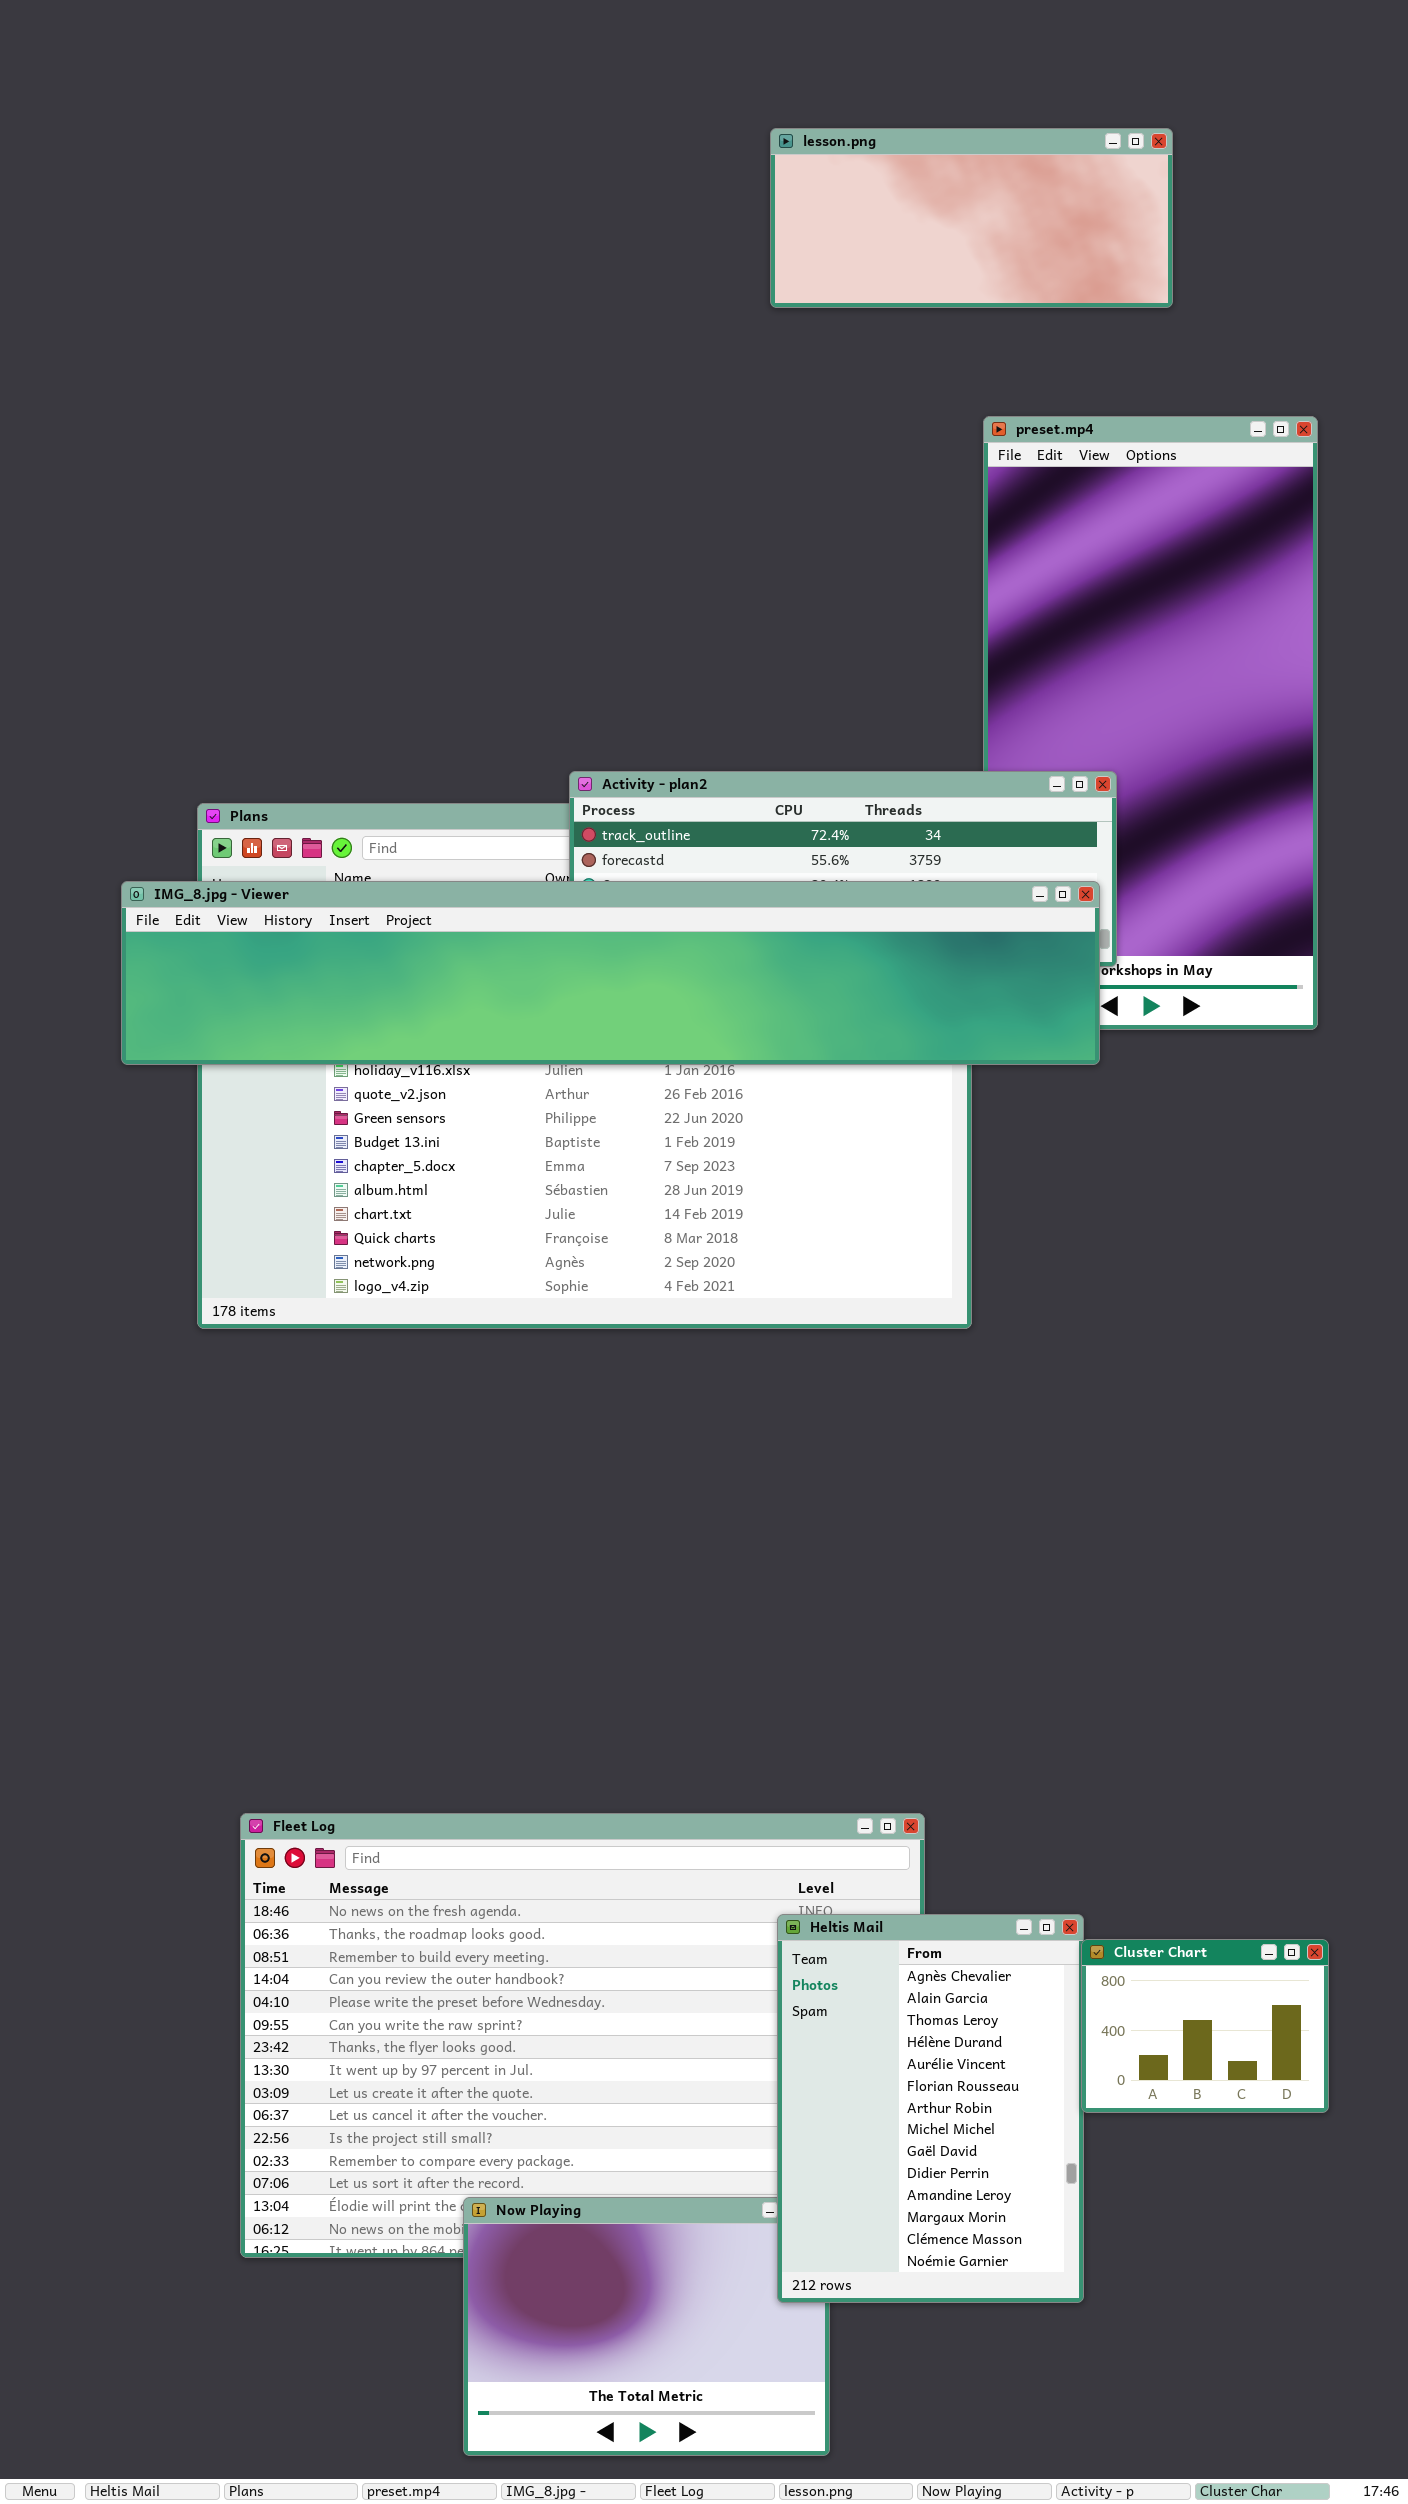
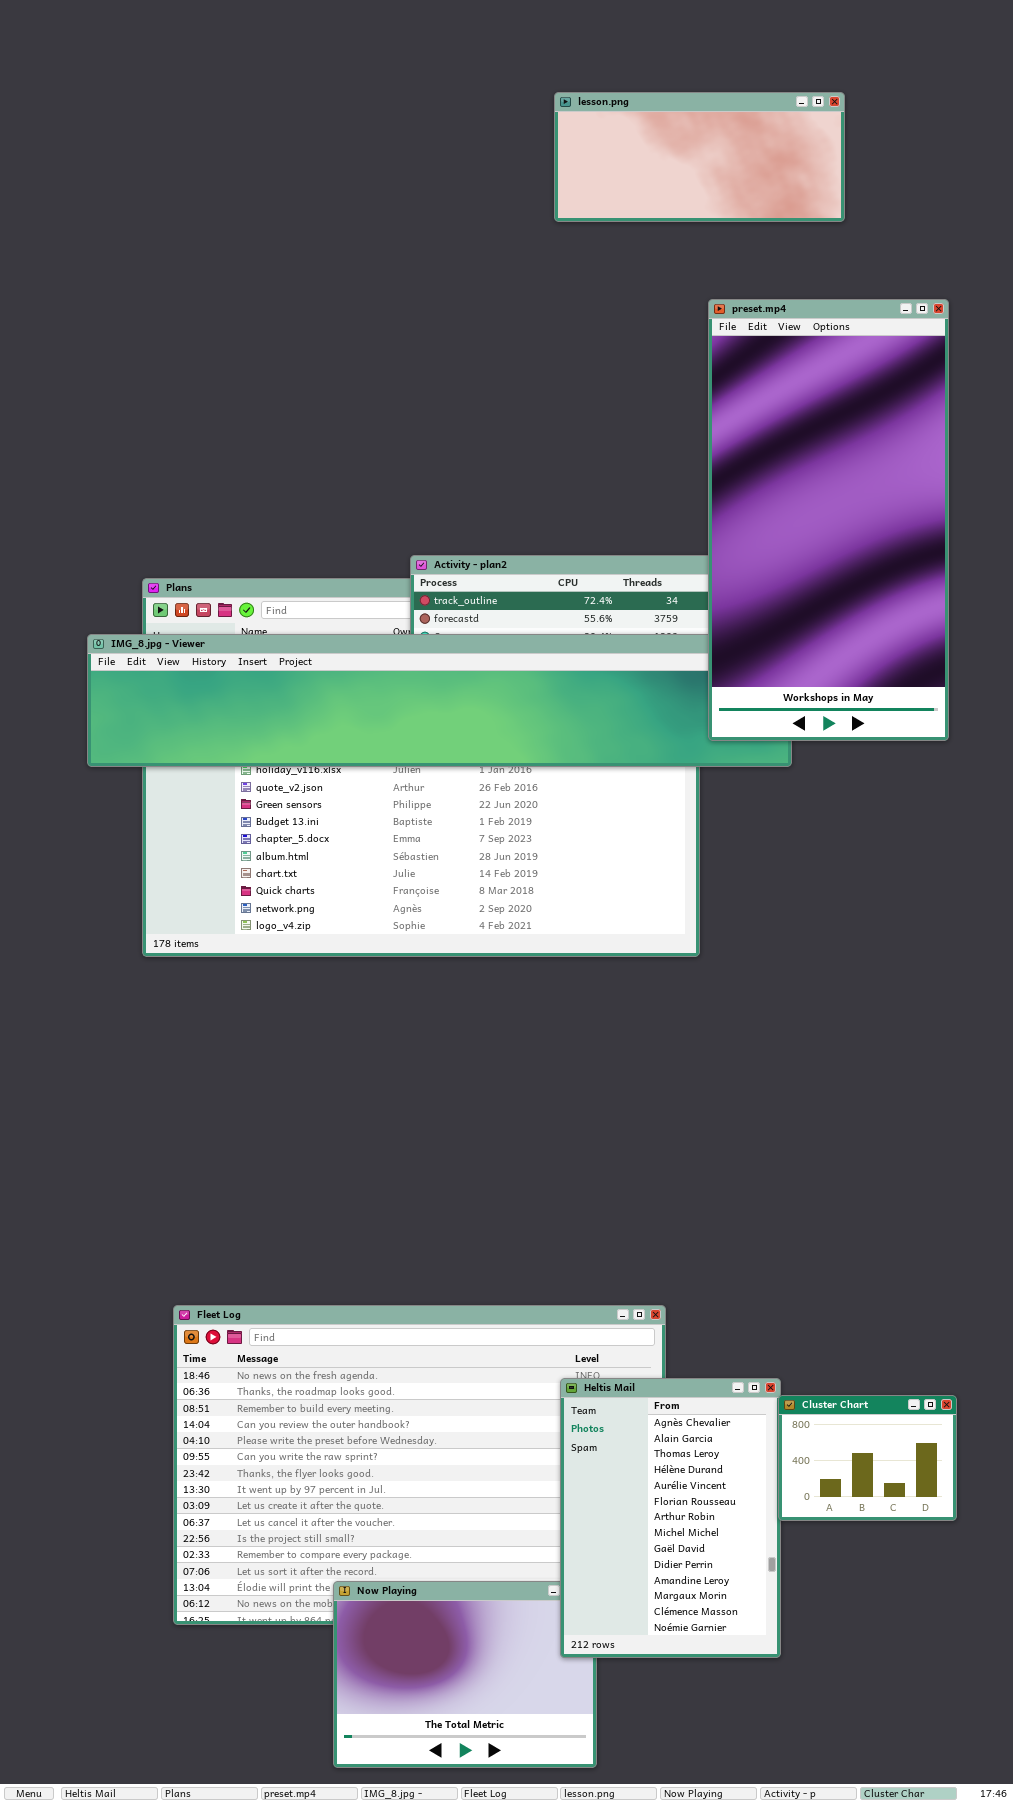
preset.mp4: [983,416,1318,1030] -> [708,299,949,741], raised

